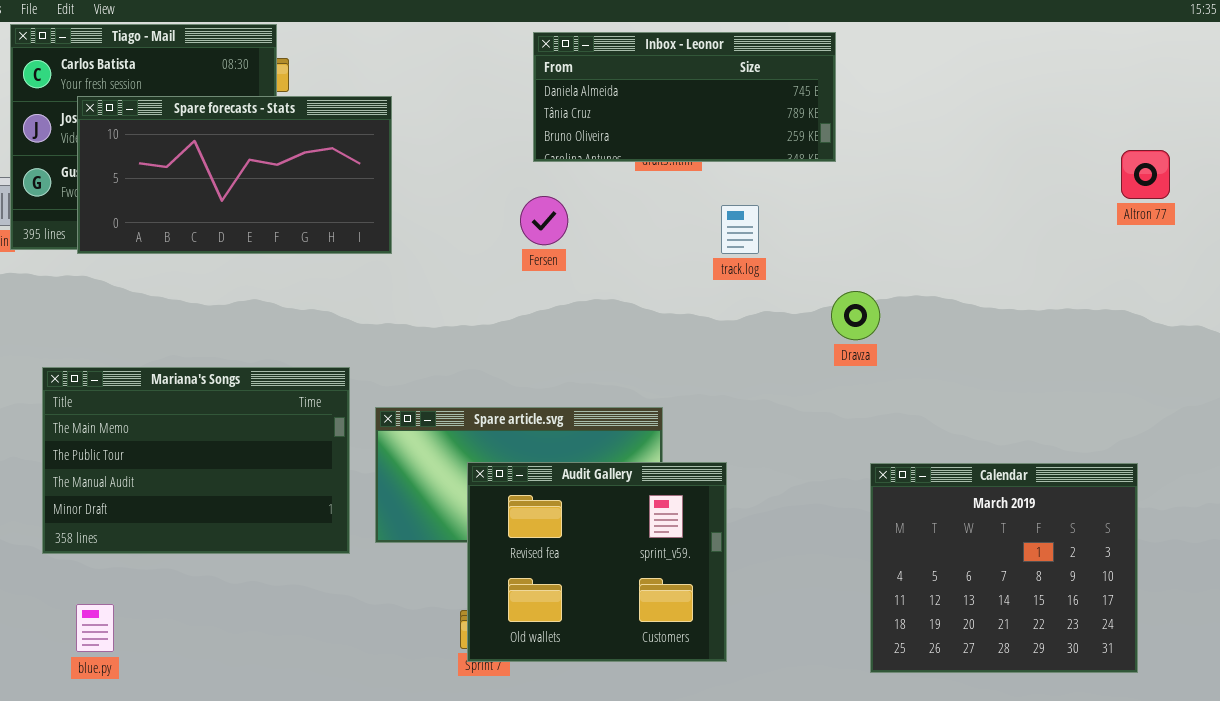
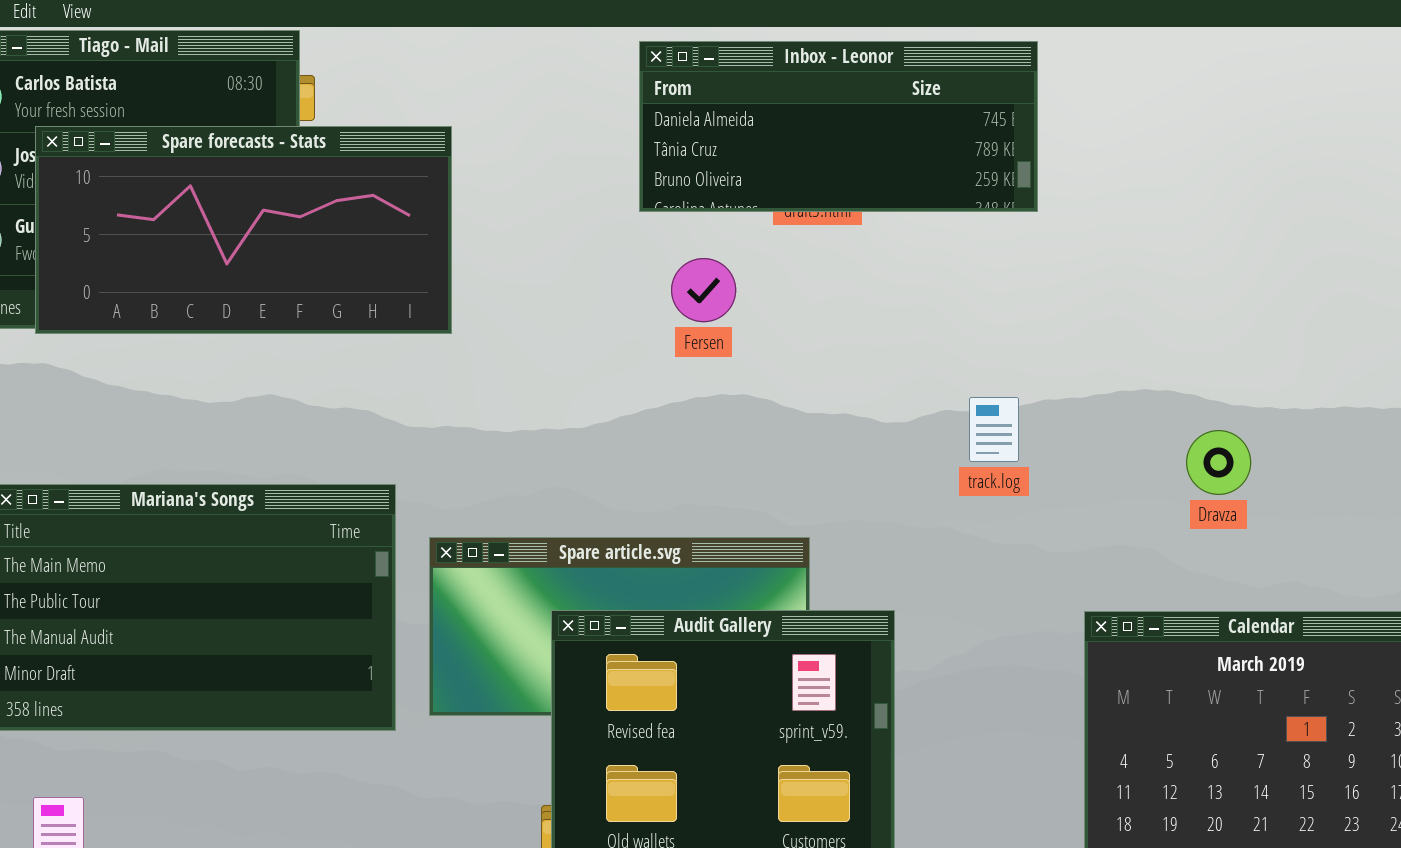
Fersen: [520,196,568,245] -> [671,258,736,322], moved
track.log: [721,205,759,254] -> [969,397,1019,462], moved
Dravza: [831,291,880,340] -> [1186,430,1251,495], moved

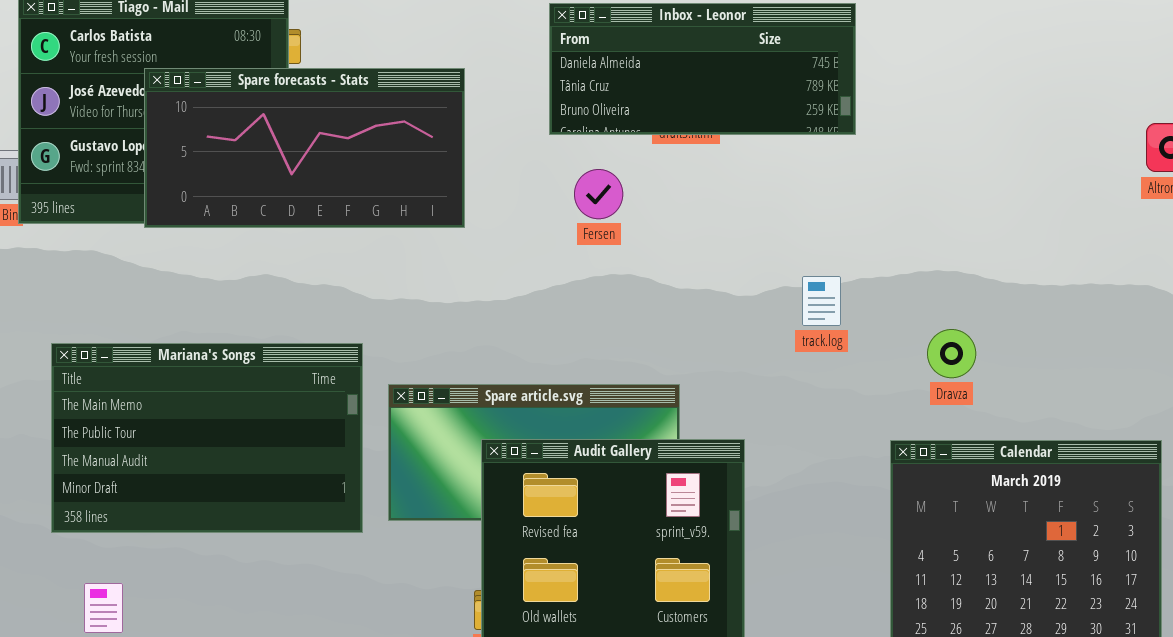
Spare forecasts - Stats: [35,126,452,334] -> [144,68,465,228], moved
Dravza: [1186,430,1251,495] -> [927,329,976,378], moved

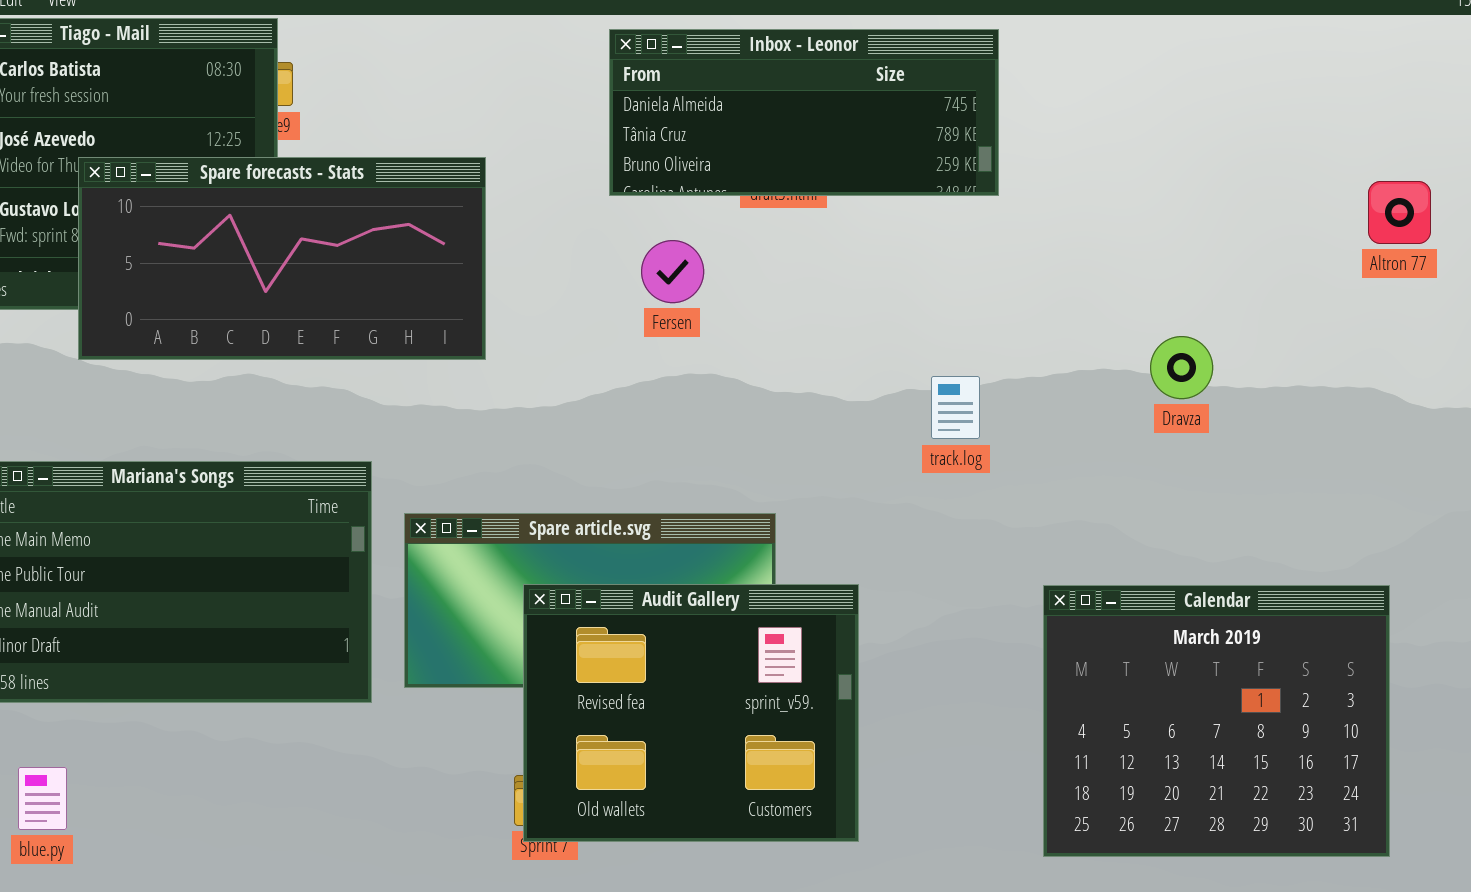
Spare forecasts - Stats: [144,68,465,228] -> [78,157,486,360], moved
Dravza: [927,329,976,378] -> [1150,336,1213,399], moved

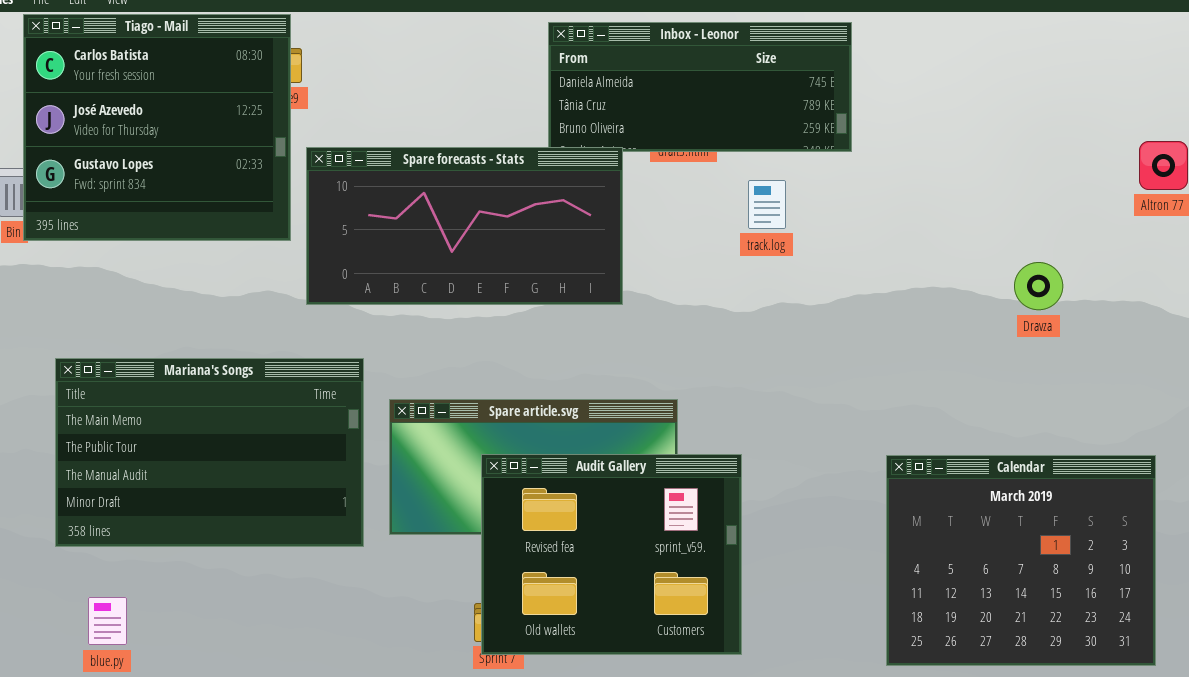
Spare forecasts - Stats: [78,157,486,360] -> [306,147,623,305], moved
Dravza: [1150,336,1213,399] -> [1014,262,1063,310], moved
track.log: [931,376,980,439] -> [748,180,786,229], moved

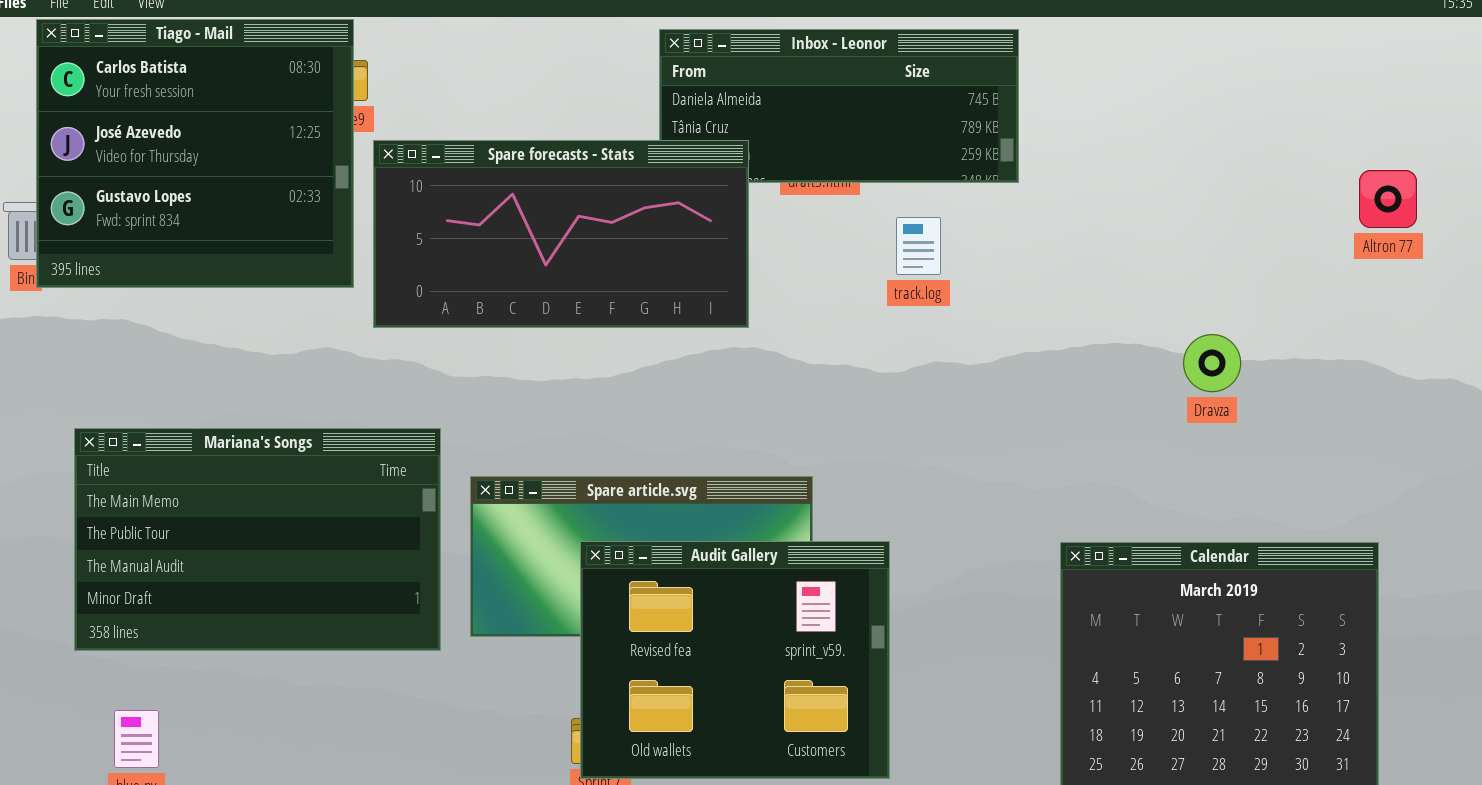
Spare forecasts - Stats: [306,147,623,305] -> [373,140,749,328], moved
Dravza: [1014,262,1063,310] -> [1183,334,1241,392], moved

